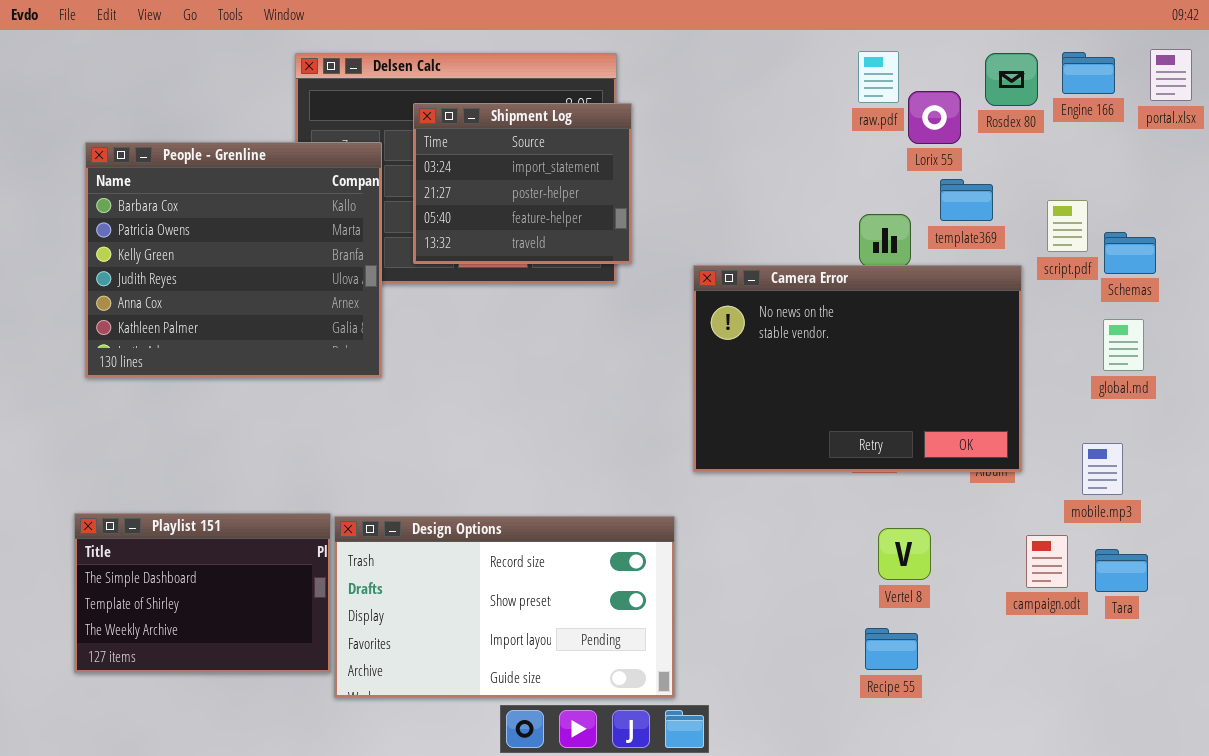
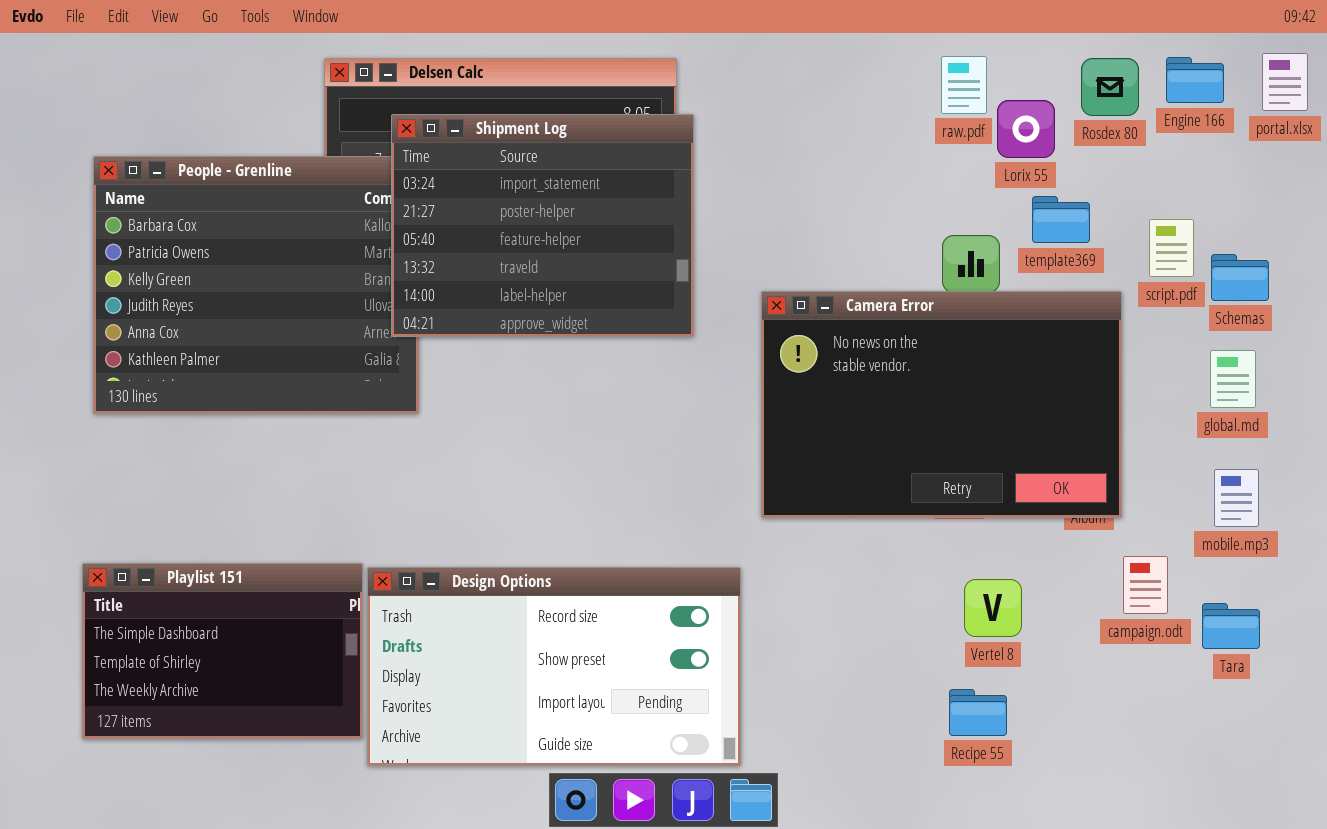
Shipment Log: [413,103,632,264] -> [391,114,694,337], resized
mobile.mp3: [1082,443,1123,495] -> [1214,469,1259,527], moved
campaign.odt: [1026,535,1068,588] -> [1123,556,1168,614], moved

